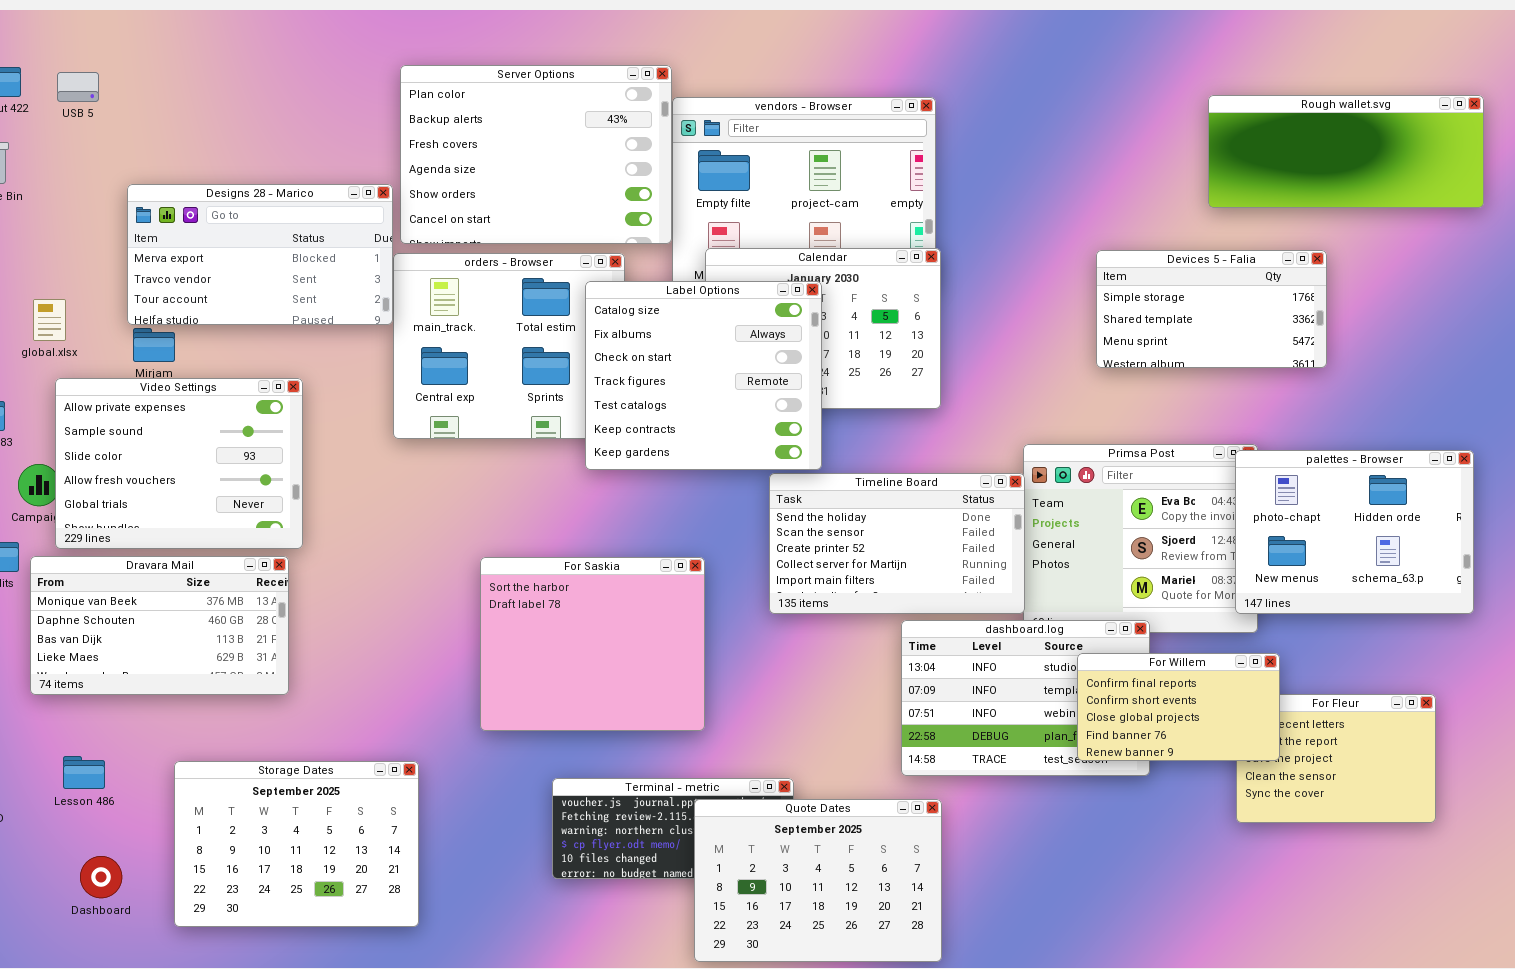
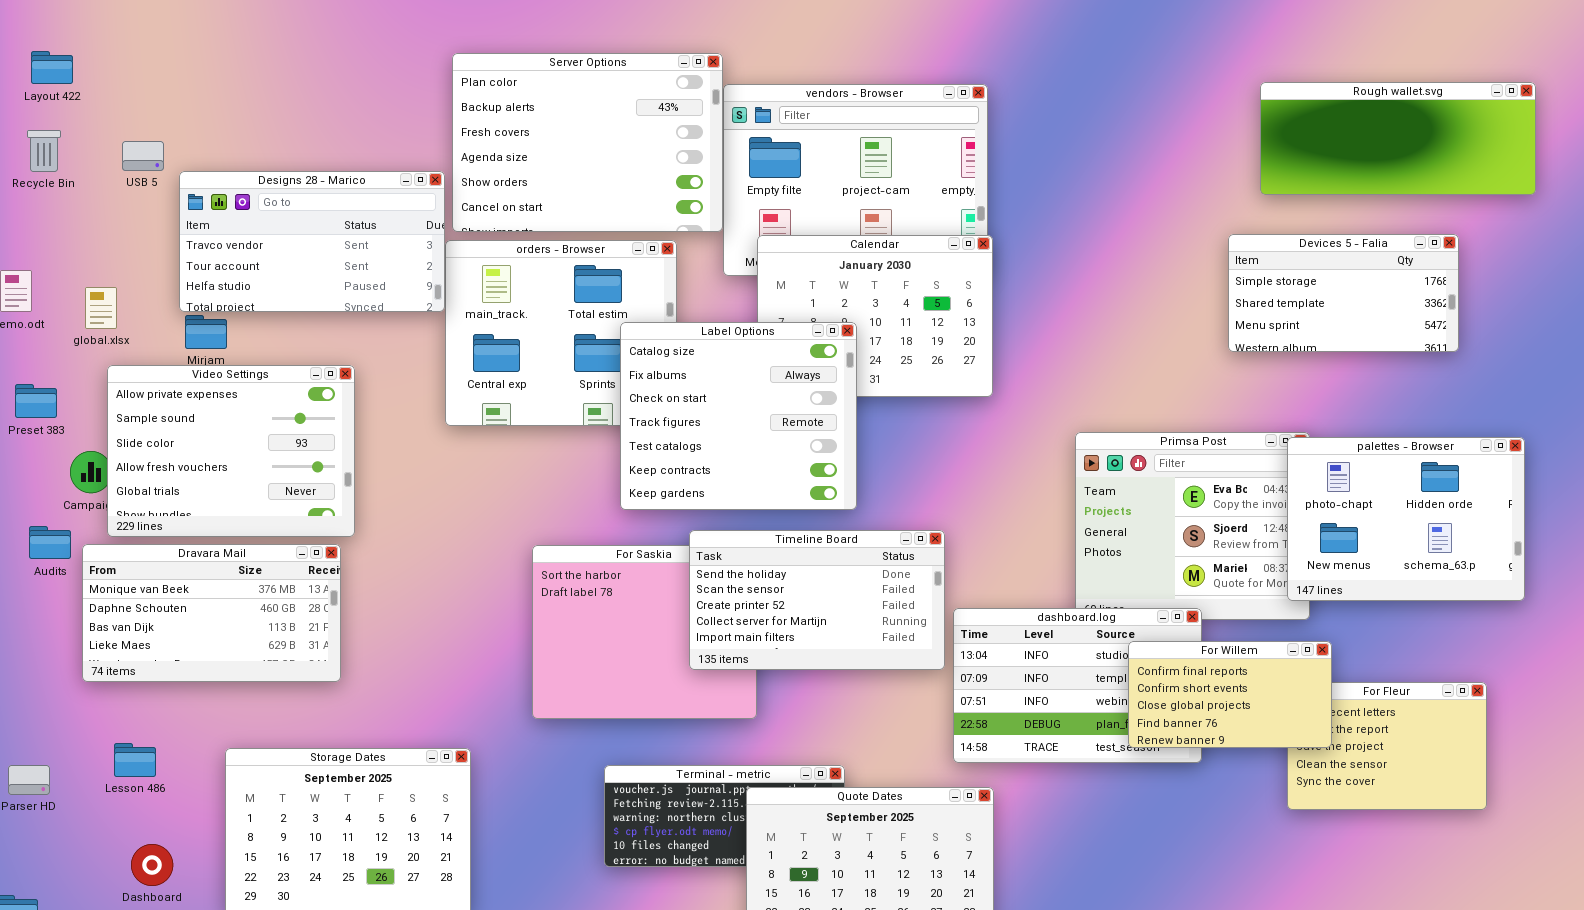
USB 5: [57,72,99,102] -> [122,141,164,171], moved
Designs 28 - Marico: [127,184,393,325] -> [179,171,445,312], scrolled down 1 row
Devices 5 - Falia: [1096,250,1327,368] -> [1228,234,1459,352], moved
Label Options: [585,281,822,470] -> [620,322,857,510], moved
Timeline Board: [769,473,1025,614] -> [689,530,945,670], moved

